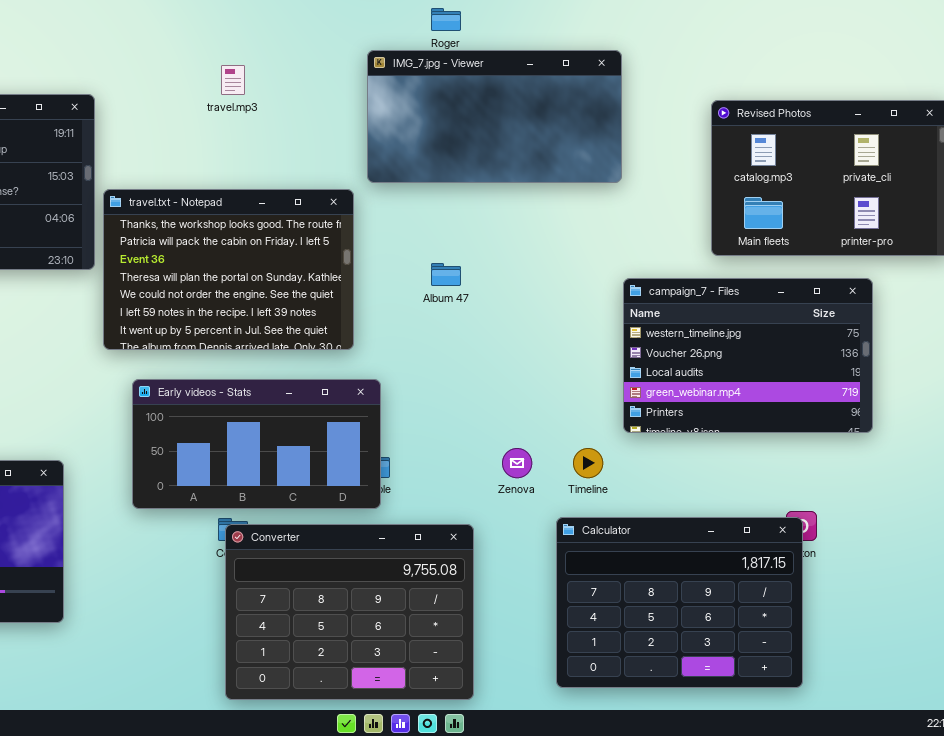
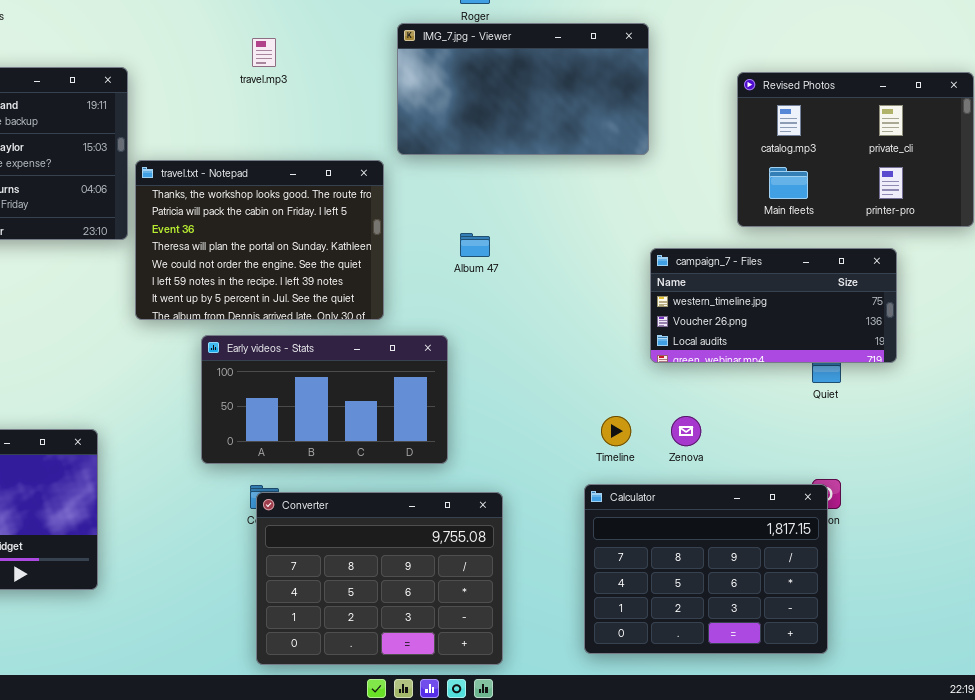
campaign_7 - Files: [623,278,873,433] -> [650,248,897,363], resized
Early videos - Stats: [132,379,381,509] -> [201,335,448,464], moved
Zenova: [502,448,532,478] -> [671,416,701,446], moved

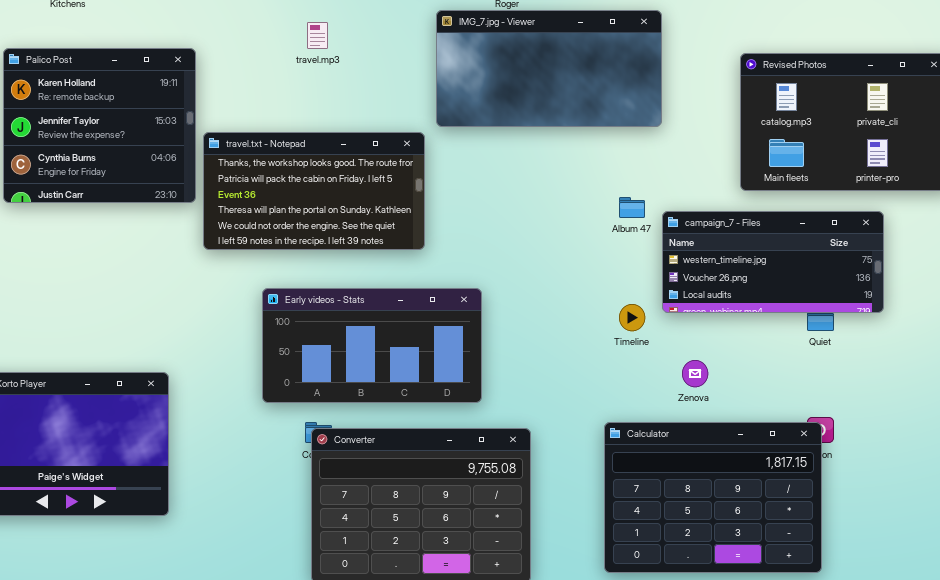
travel.txt - Notepad: [135,160,384,320] -> [203,132,425,250], resized
Album 47: [460,233,490,257] -> [619,197,645,218], moved
Timeline: [601,416,631,446] -> [619,304,645,331], moved

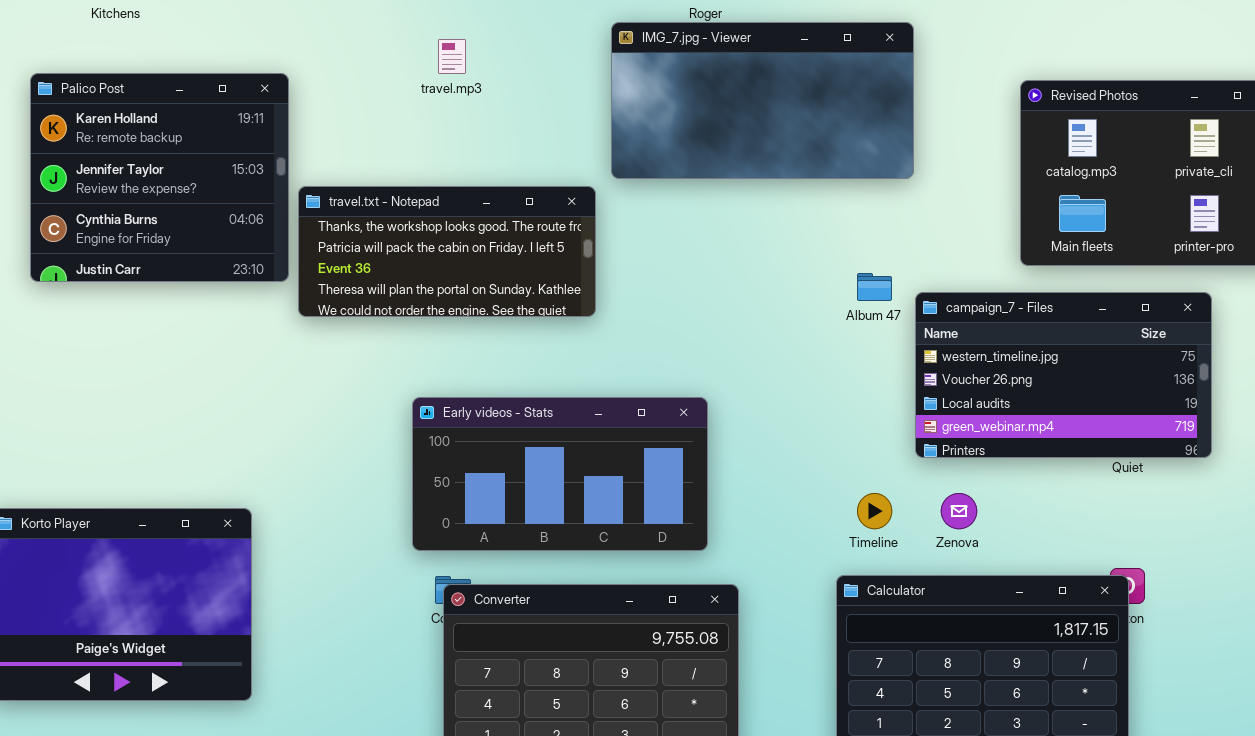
travel.txt - Notepad: [203,132,425,250] -> [298,186,596,317], resized
campaign_7 - Files: [662,211,884,313] -> [915,292,1212,458], resized
Early videos - Stats: [262,288,482,403] -> [412,397,708,551], moved
Timeline: [619,304,645,331] -> [857,493,892,529], moved

